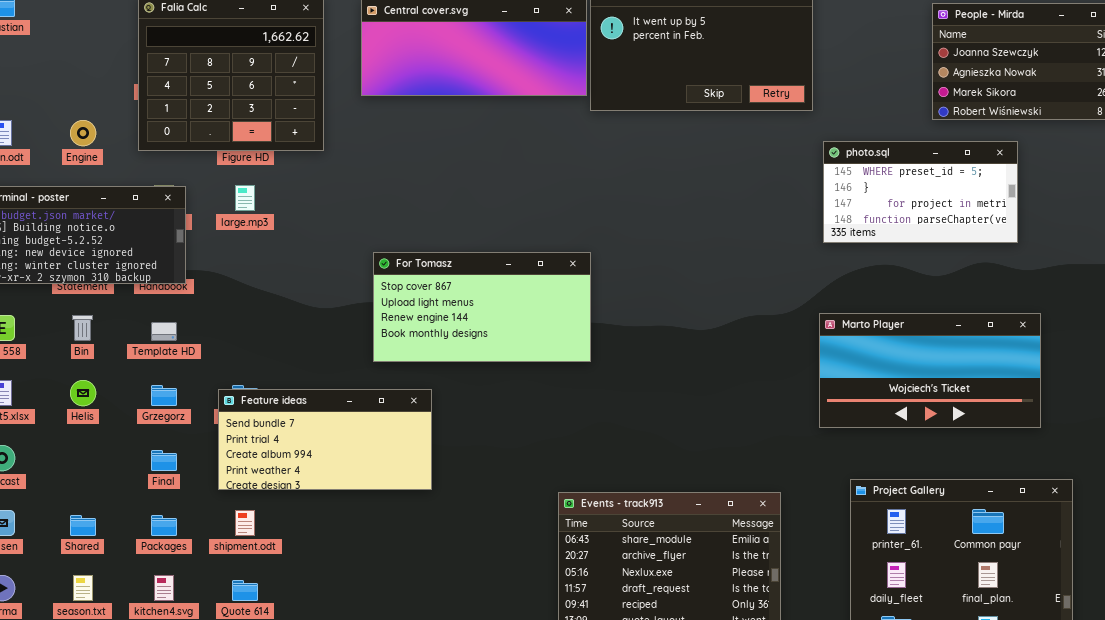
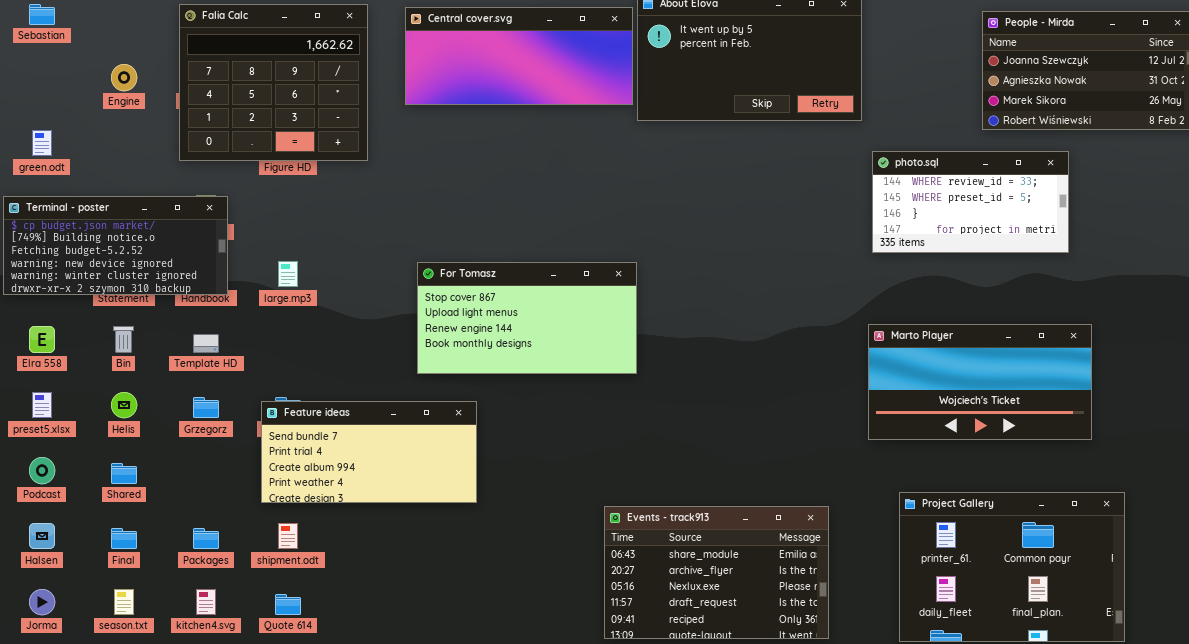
Engine: [70,120,96,146] -> [111,64,137,91], moved
photo.sql: [823,141,1018,243] -> [872,151,1069,253], scrolled up 1 row
large.mp3: [235,185,255,211] -> [278,261,298,287], moved
Final: [151,450,177,471] -> [111,528,137,549], moved
Shared: [70,515,96,536] -> [111,463,137,484], moved

